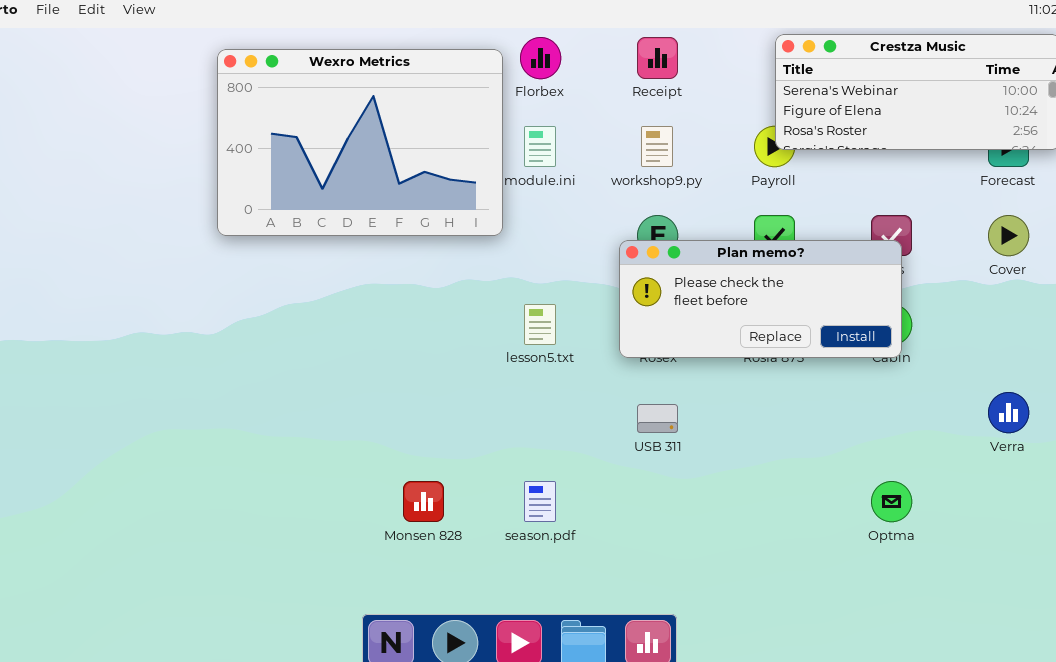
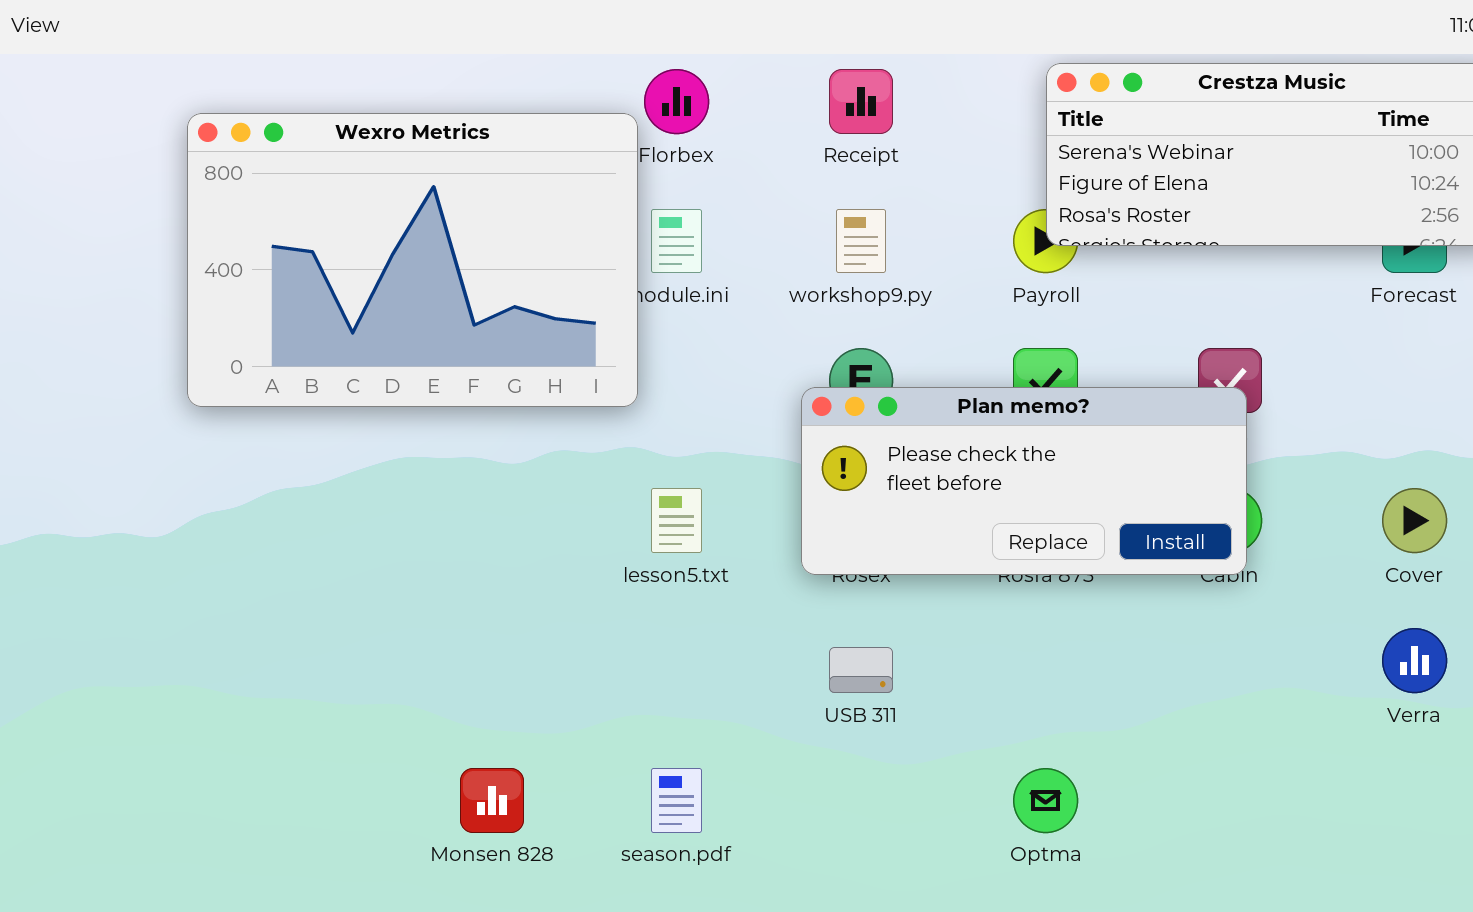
Wexro Metrics: [217,49,503,236] -> [187,113,638,407], moved
Cover: [988,215,1029,256] -> [1382,488,1447,553], moved
Optma: [871,481,912,522] -> [1013,768,1078,833], moved

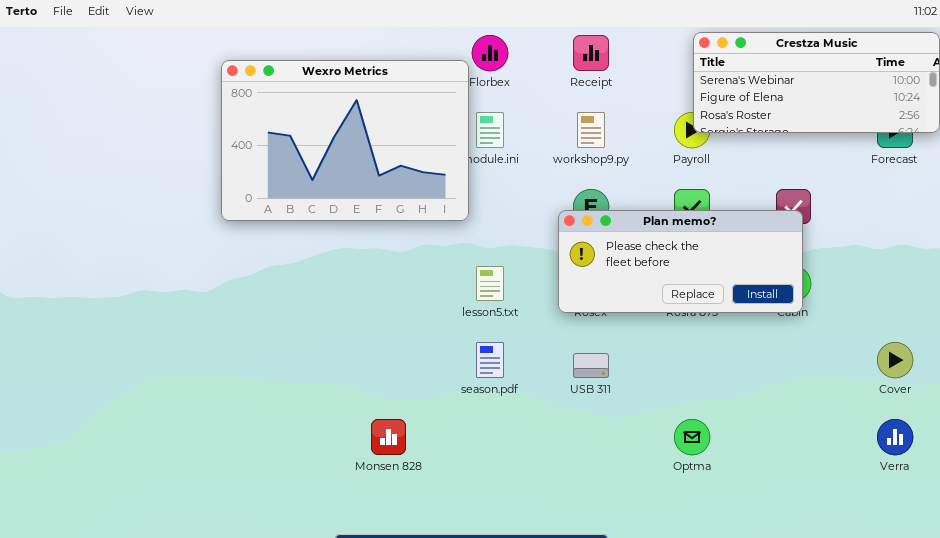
Cover: [1382,488,1447,553] -> [877,342,913,378], moved
Verra: [1382,628,1447,693] -> [877,419,913,455], moved
season.pdf: [651,768,702,833] -> [476,342,504,378], moved

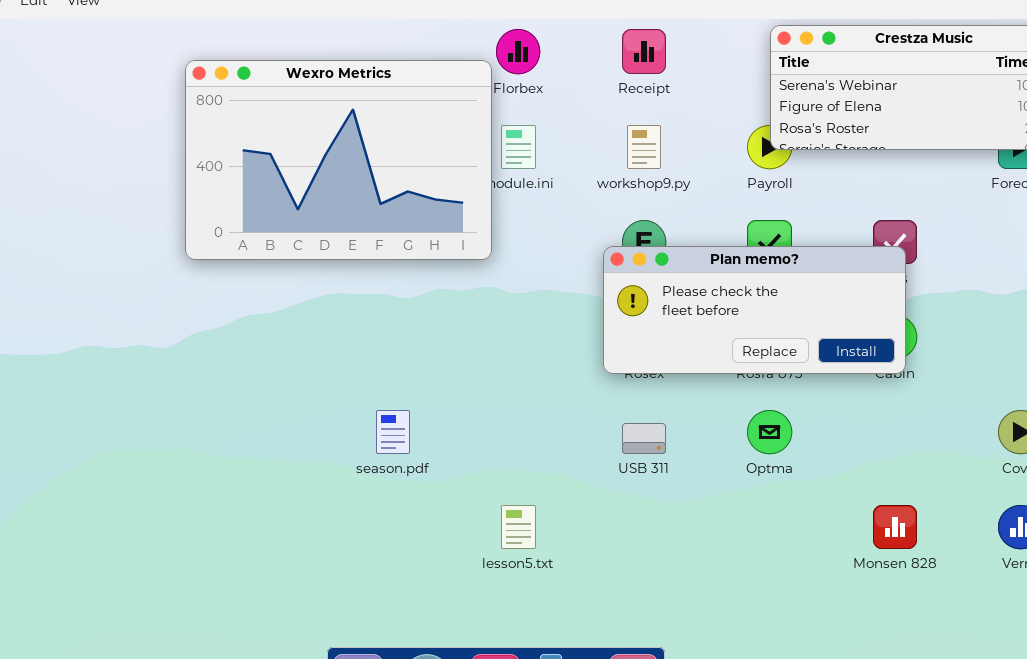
lesson5.txt: [476,266,504,301] -> [501,505,536,549], moved
season.pdf: [476,342,504,378] -> [376,410,410,454], moved
Monsen 828: [371,419,406,455] -> [873,505,917,549], moved
Optma: [674,419,710,455] -> [747,410,792,454], moved

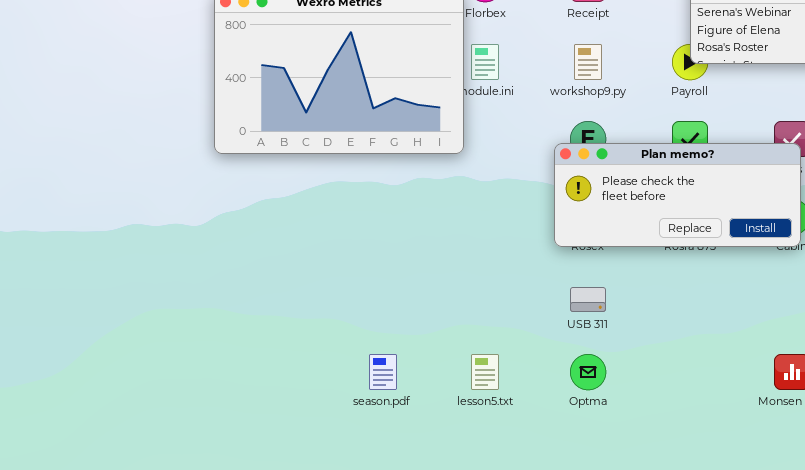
season.pdf: [376,410,410,454] -> [369,354,397,390], moved
Optma: [747,410,792,454] -> [570,354,606,390], moved

